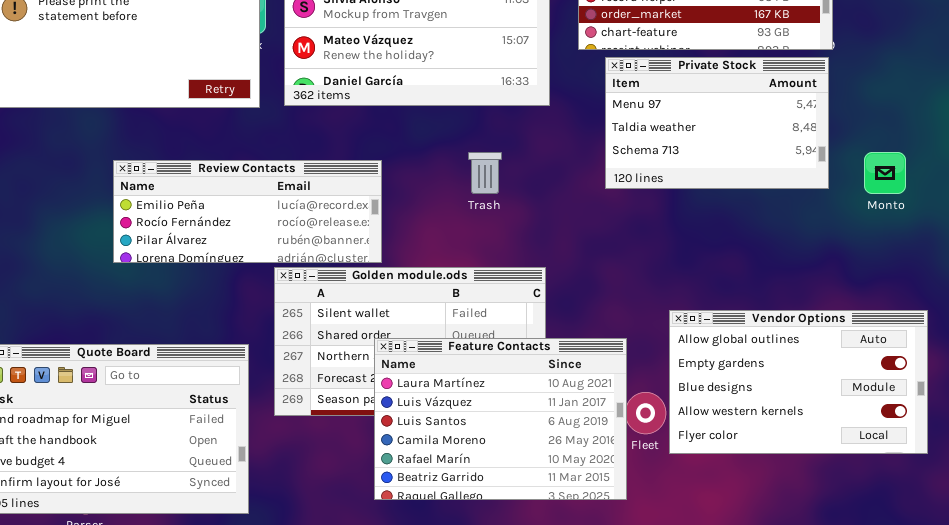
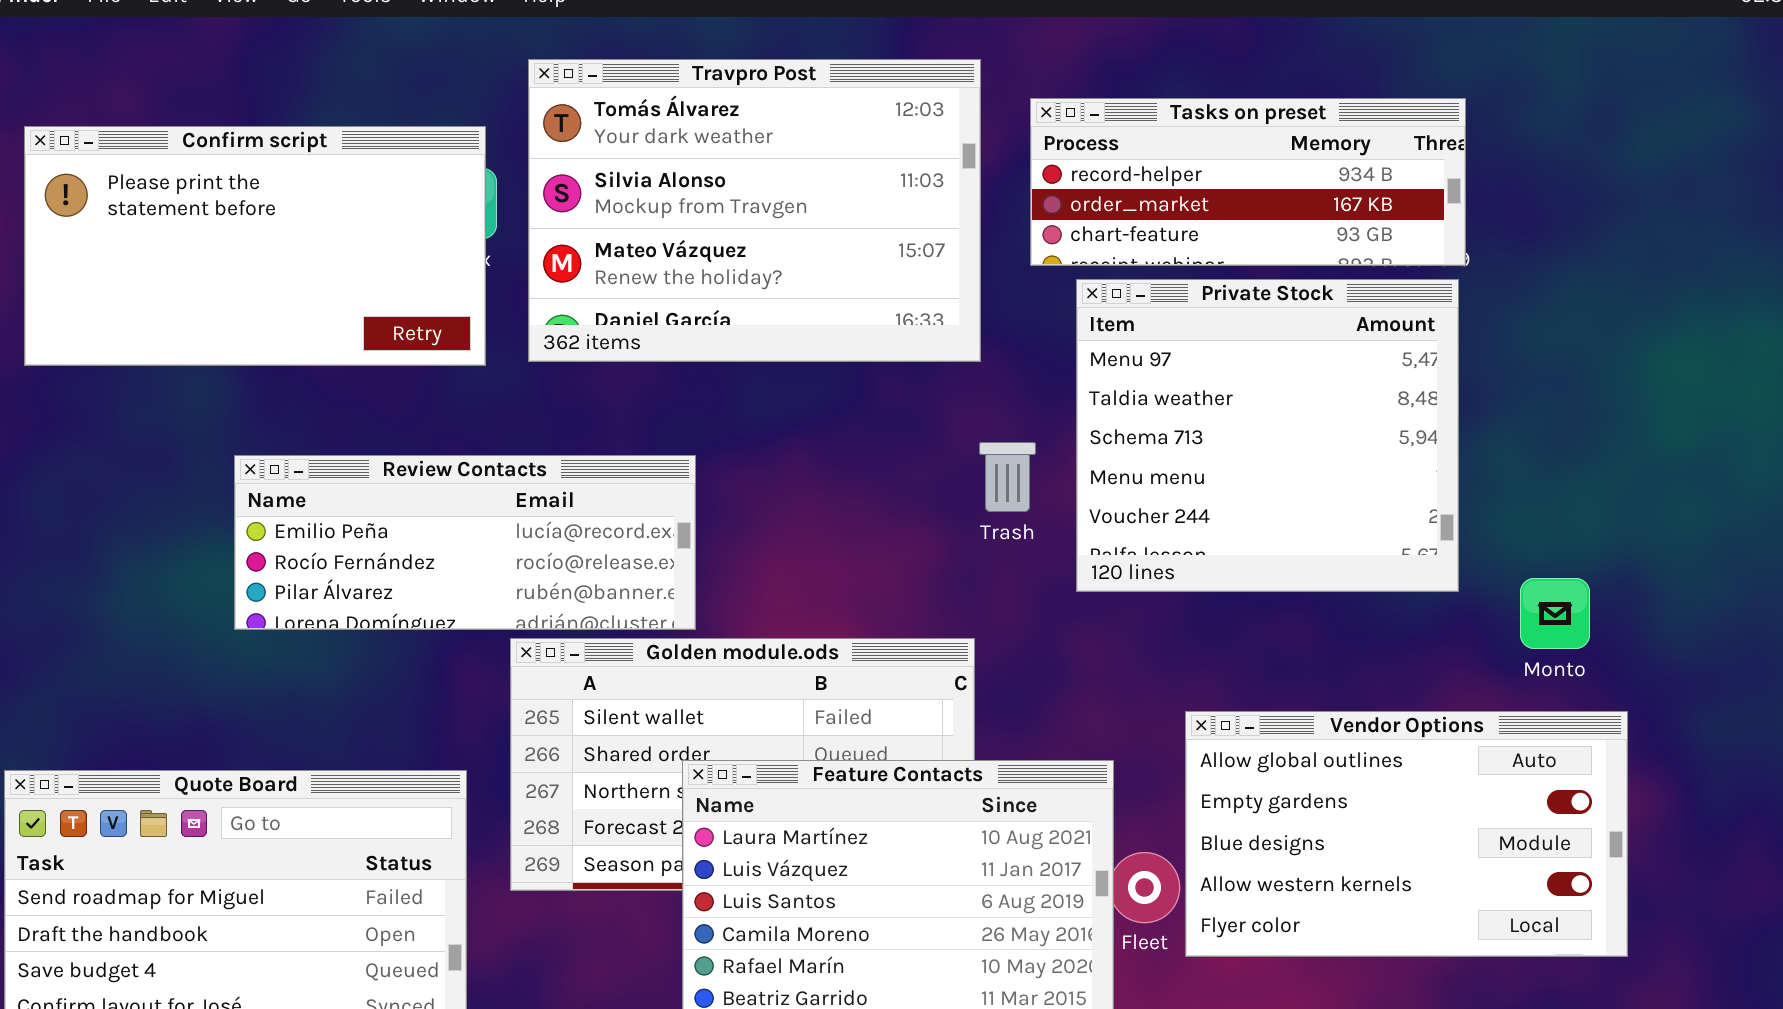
Private Stock: [605,57,829,189] -> [1076,279,1459,592], resized
Trash: [468,152,502,194] -> [979,442,1036,512], moved
Monto: [864,152,906,194] -> [1520,578,1590,649], moved

